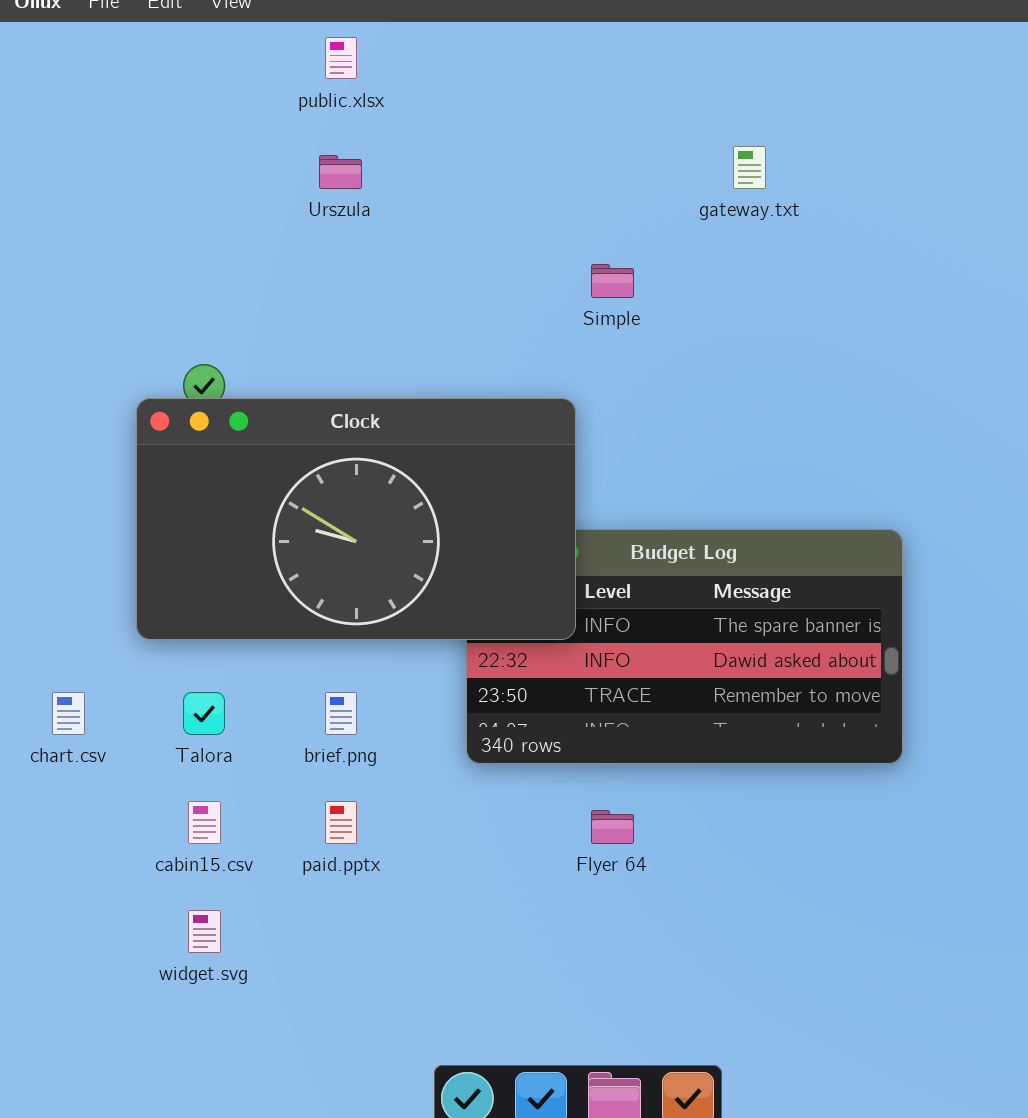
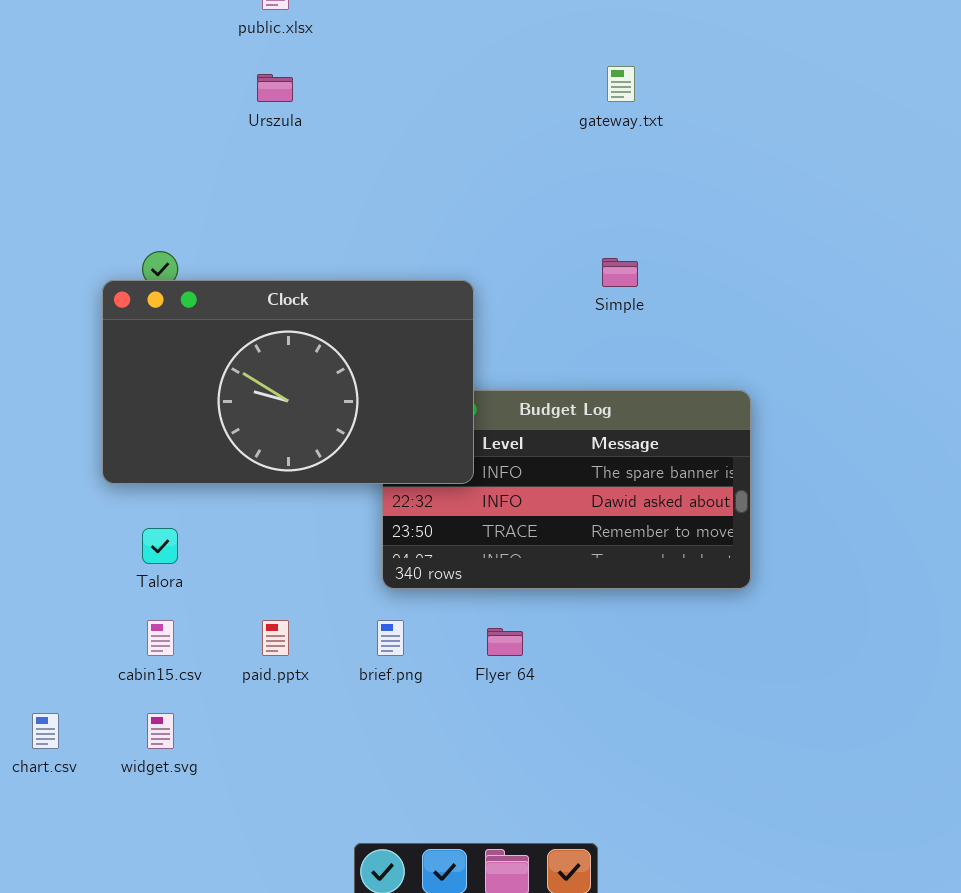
Simple: [591,264,634,298] -> [602,258,638,287], moved
chart.csv: [52,692,85,735] -> [32,713,59,749], moved
brief.png: [325,692,357,735] -> [377,620,404,656], moved

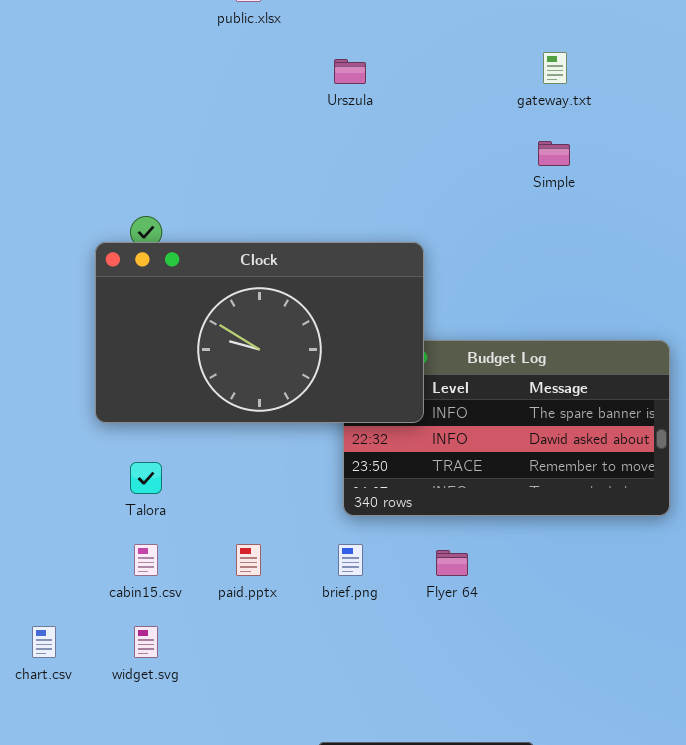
Urszula: [257,74,293,102] -> [334,59,366,84], moved
Simple: [602,258,638,287] -> [538,141,570,166], moved

